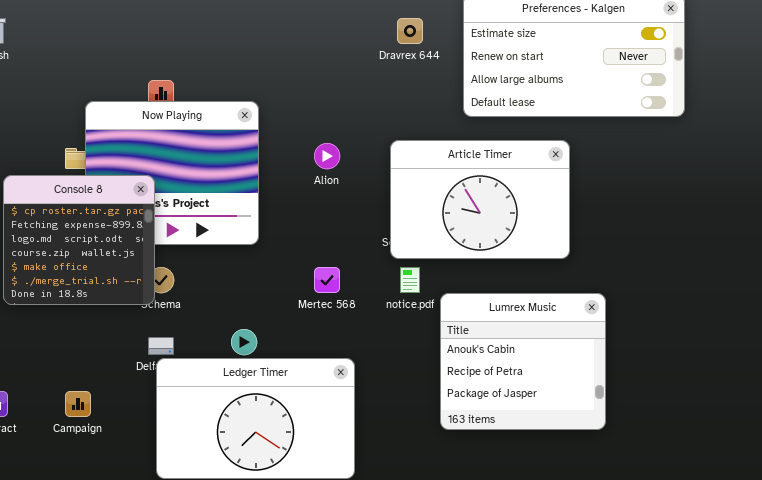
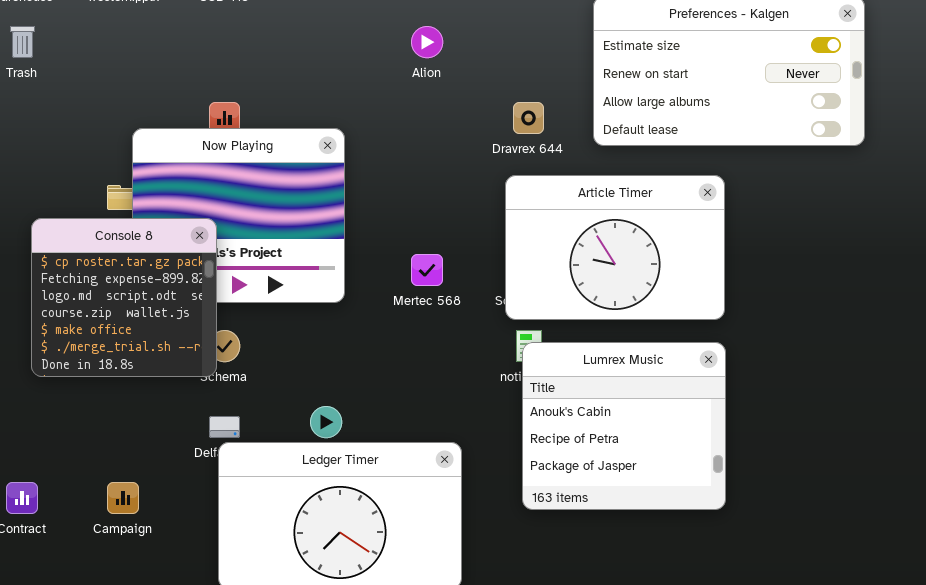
Dravrex 644: [397,18,423,44] -> [513,102,544,134], moved
Alion: [314,143,340,169] -> [411,26,443,58], moved
Mertec 568: [314,267,340,293] -> [411,254,443,286], moved
Lumrex Music: [440,293,606,430] -> [522,342,726,510], moved

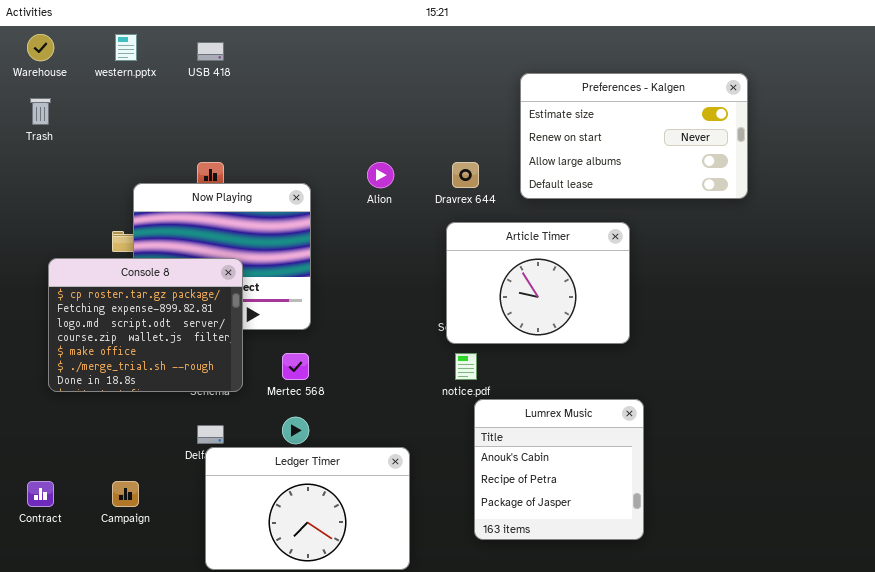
Alion: [411,26,443,58] -> [367,162,394,188], moved
Console 8: [31,218,217,377] -> [48,258,243,392], resized
Mertec 568: [411,254,443,286] -> [282,353,309,380], moved
Lumrex Music: [522,342,726,510] -> [474,399,644,540], moved

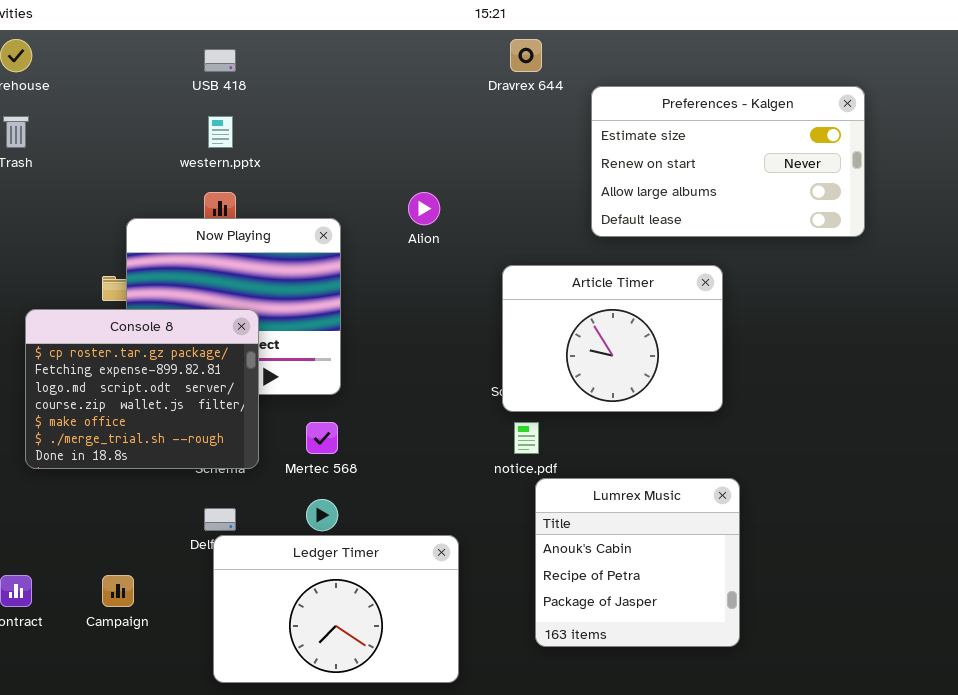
western.pptx: [115,34,137,61] -> [208,116,233,148], moved
Dravrex 644: [452,162,479,188] -> [510,39,542,72], moved

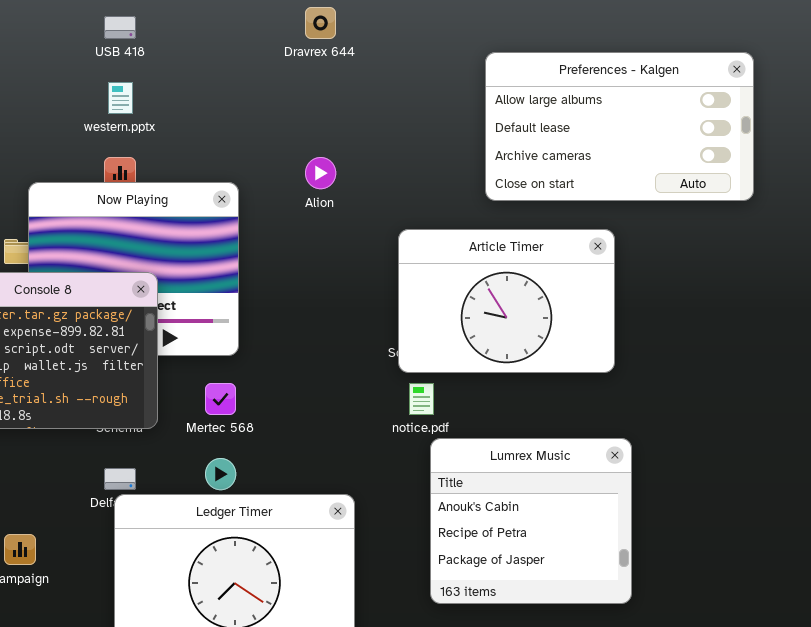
Dravrex 644: [510,39,542,72] -> [305,7,336,39], moved
Preferences - Kalgen: [591,86,865,237] -> [485,52,754,201], scrolled down 2 rows

